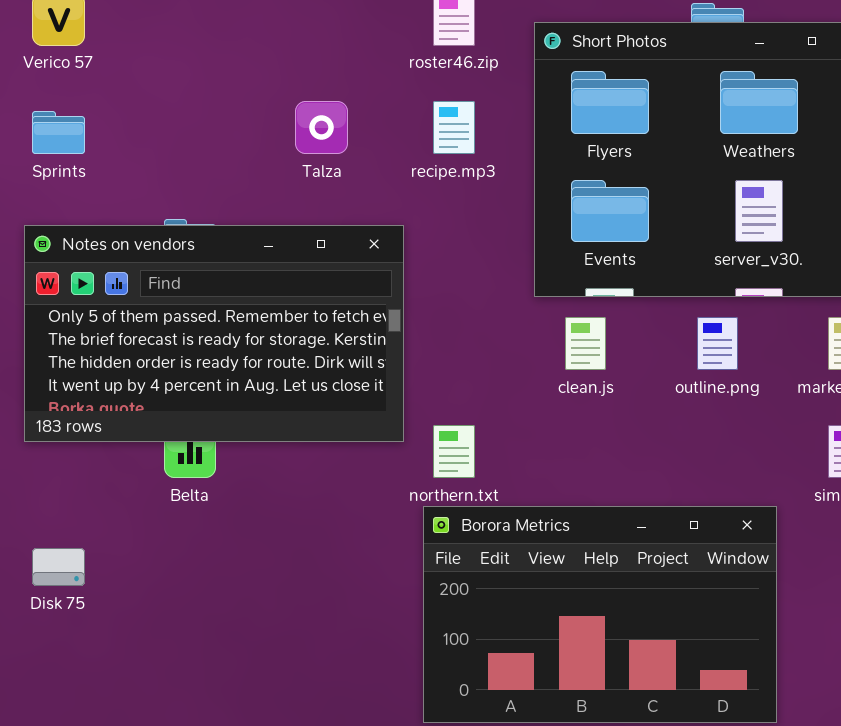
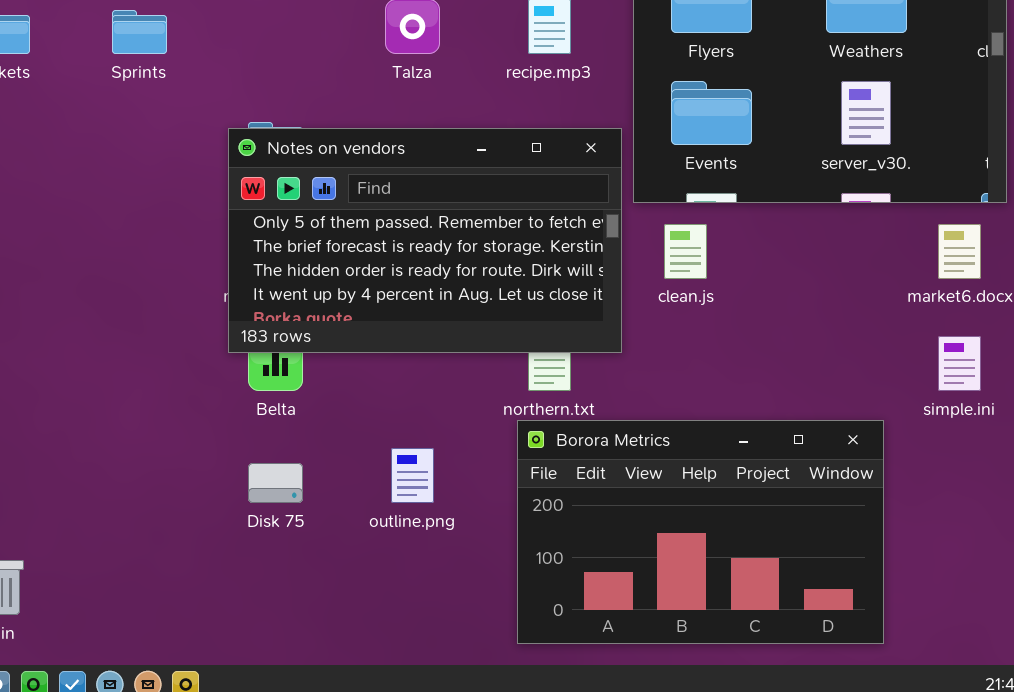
Notes on vendors: [24,225,404,442] -> [228,128,622,353], moved
outline.png: [697,317,738,370] -> [391,448,434,503], moved
Disk 75: [32,548,85,586] -> [248,463,303,503], moved

